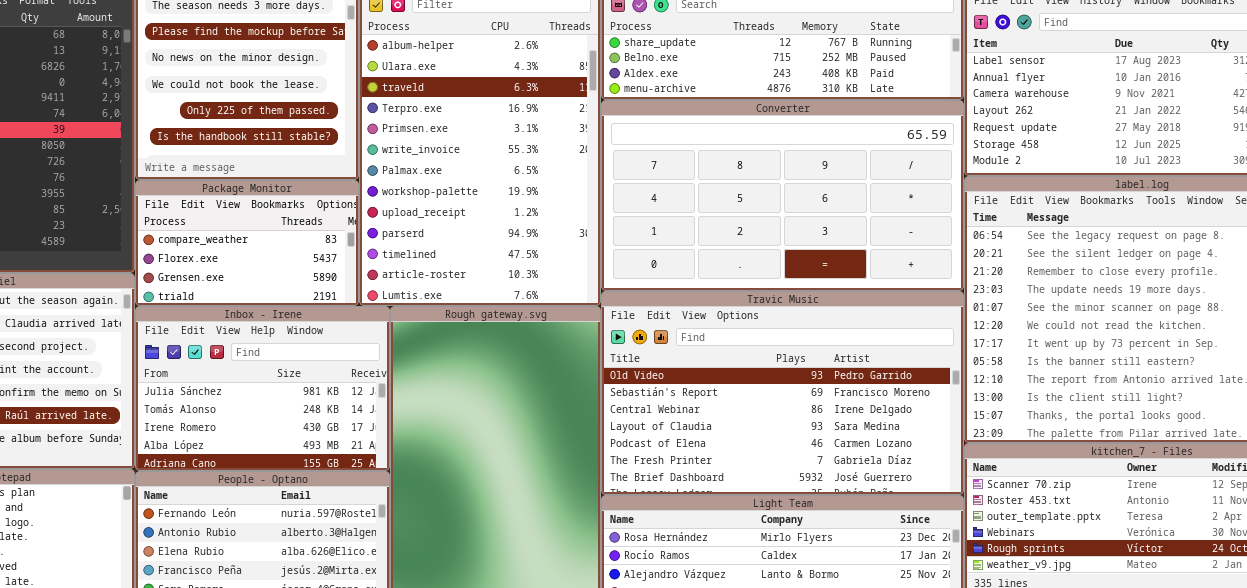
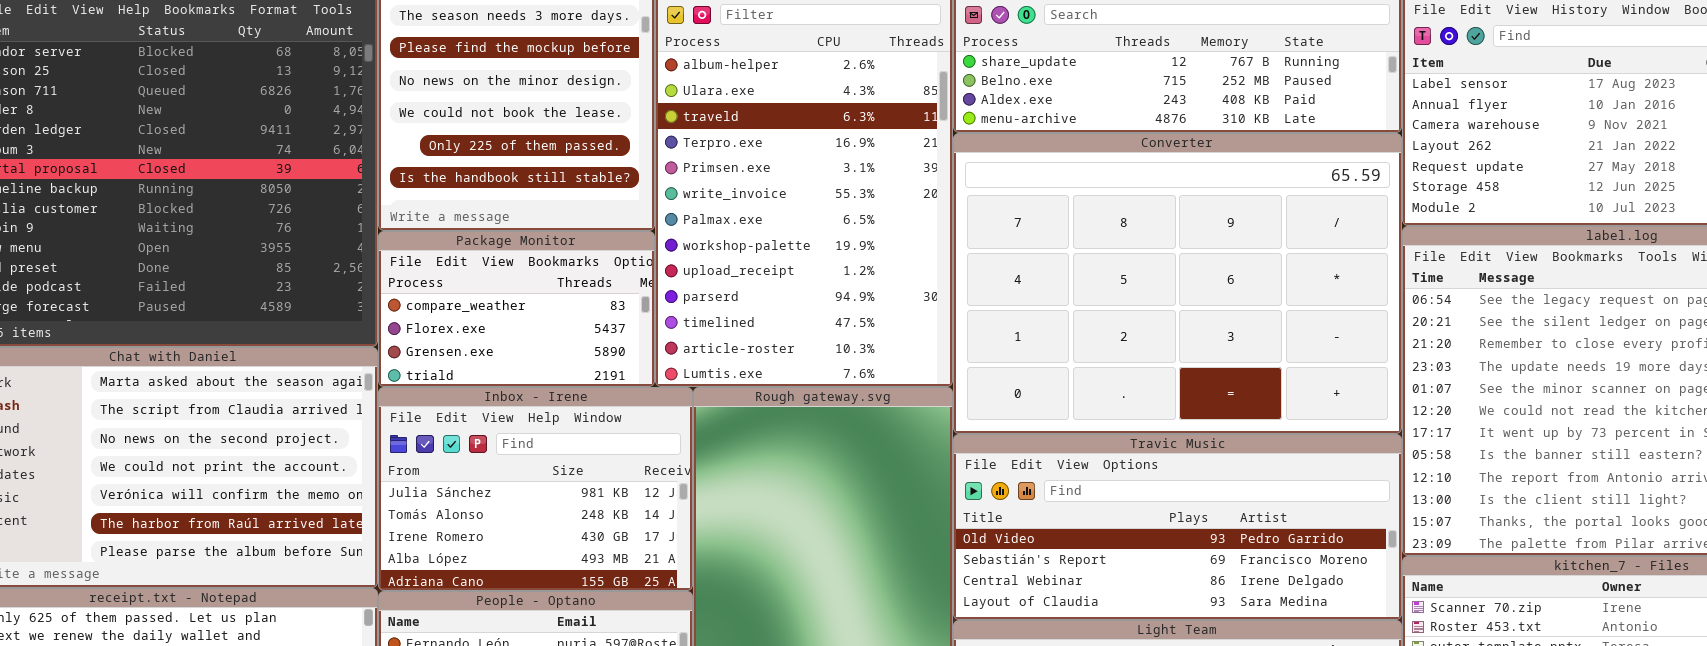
Converter: [601,100,964,291] -> [953,133,1402,434], resized
Travic Music: [601,291,964,495] -> [953,434,1402,620], resized

